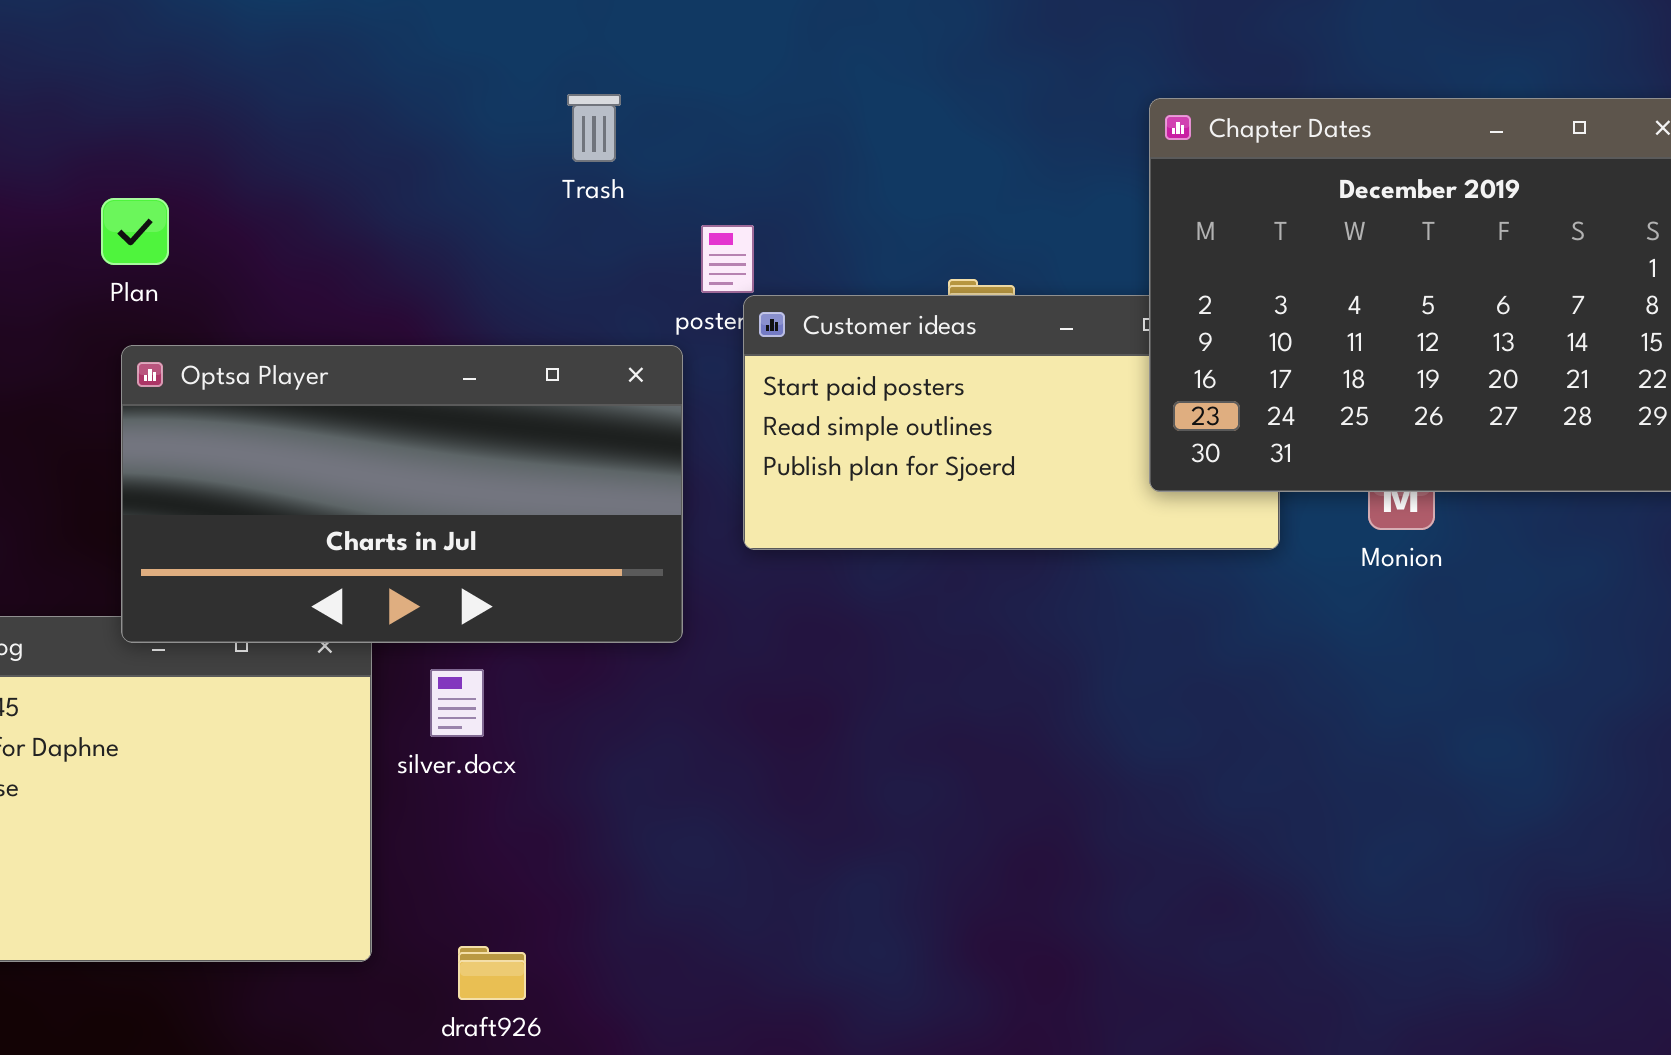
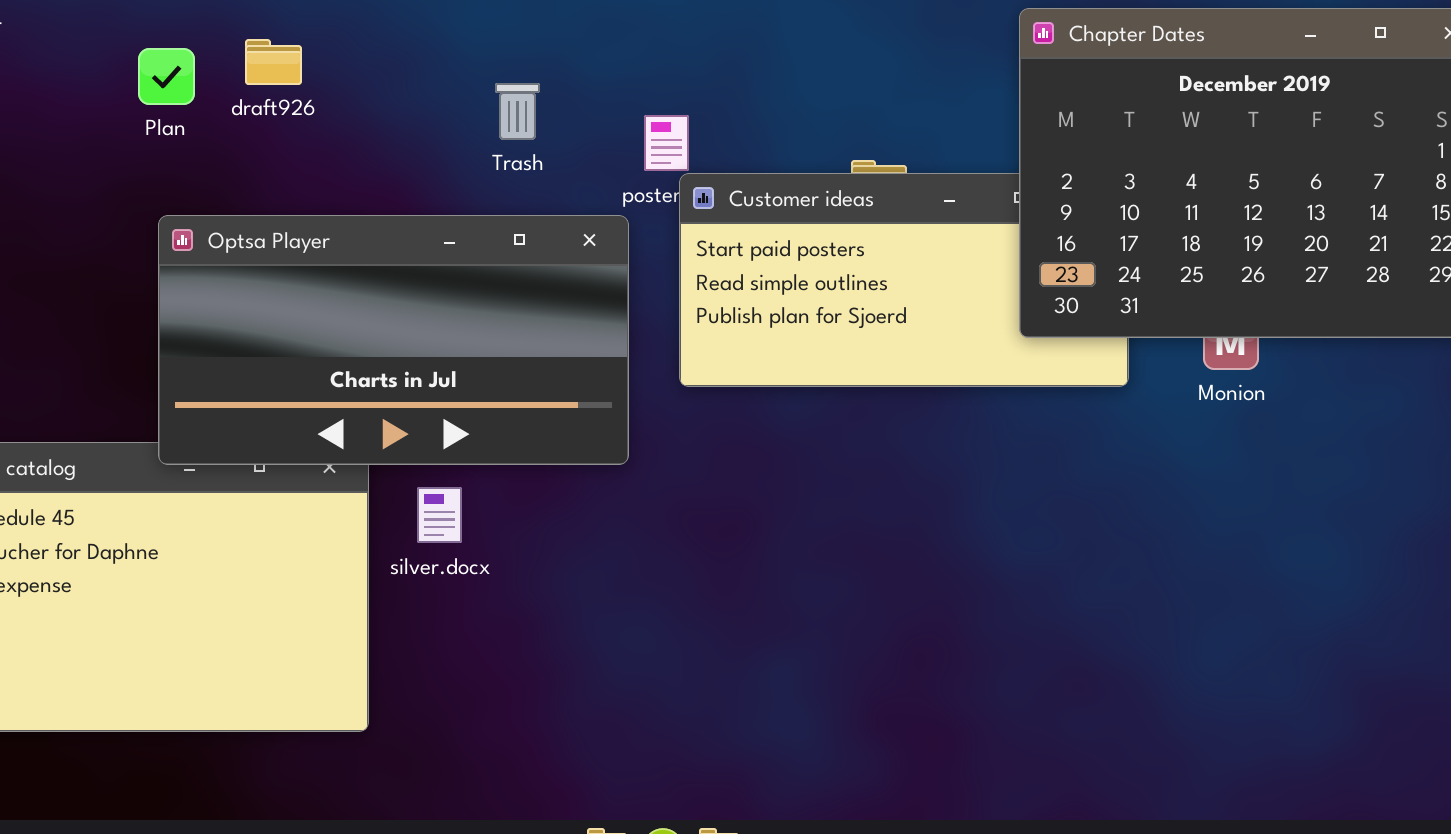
Trash: [567,94,621,162] -> [495,83,540,140], moved
Plan: [101,198,169,265] -> [138,48,195,105], moved
draft926: [458,946,526,1000] -> [245,39,302,85], moved

